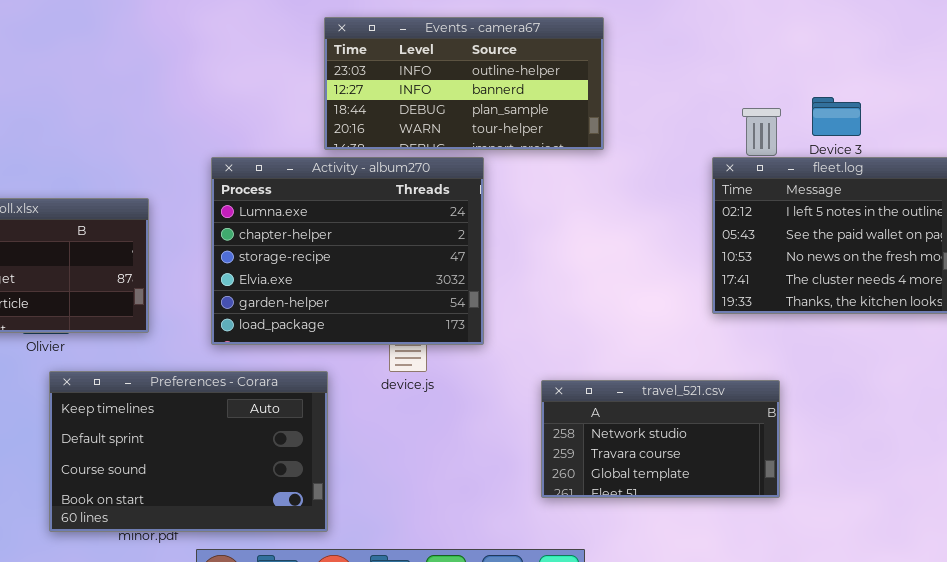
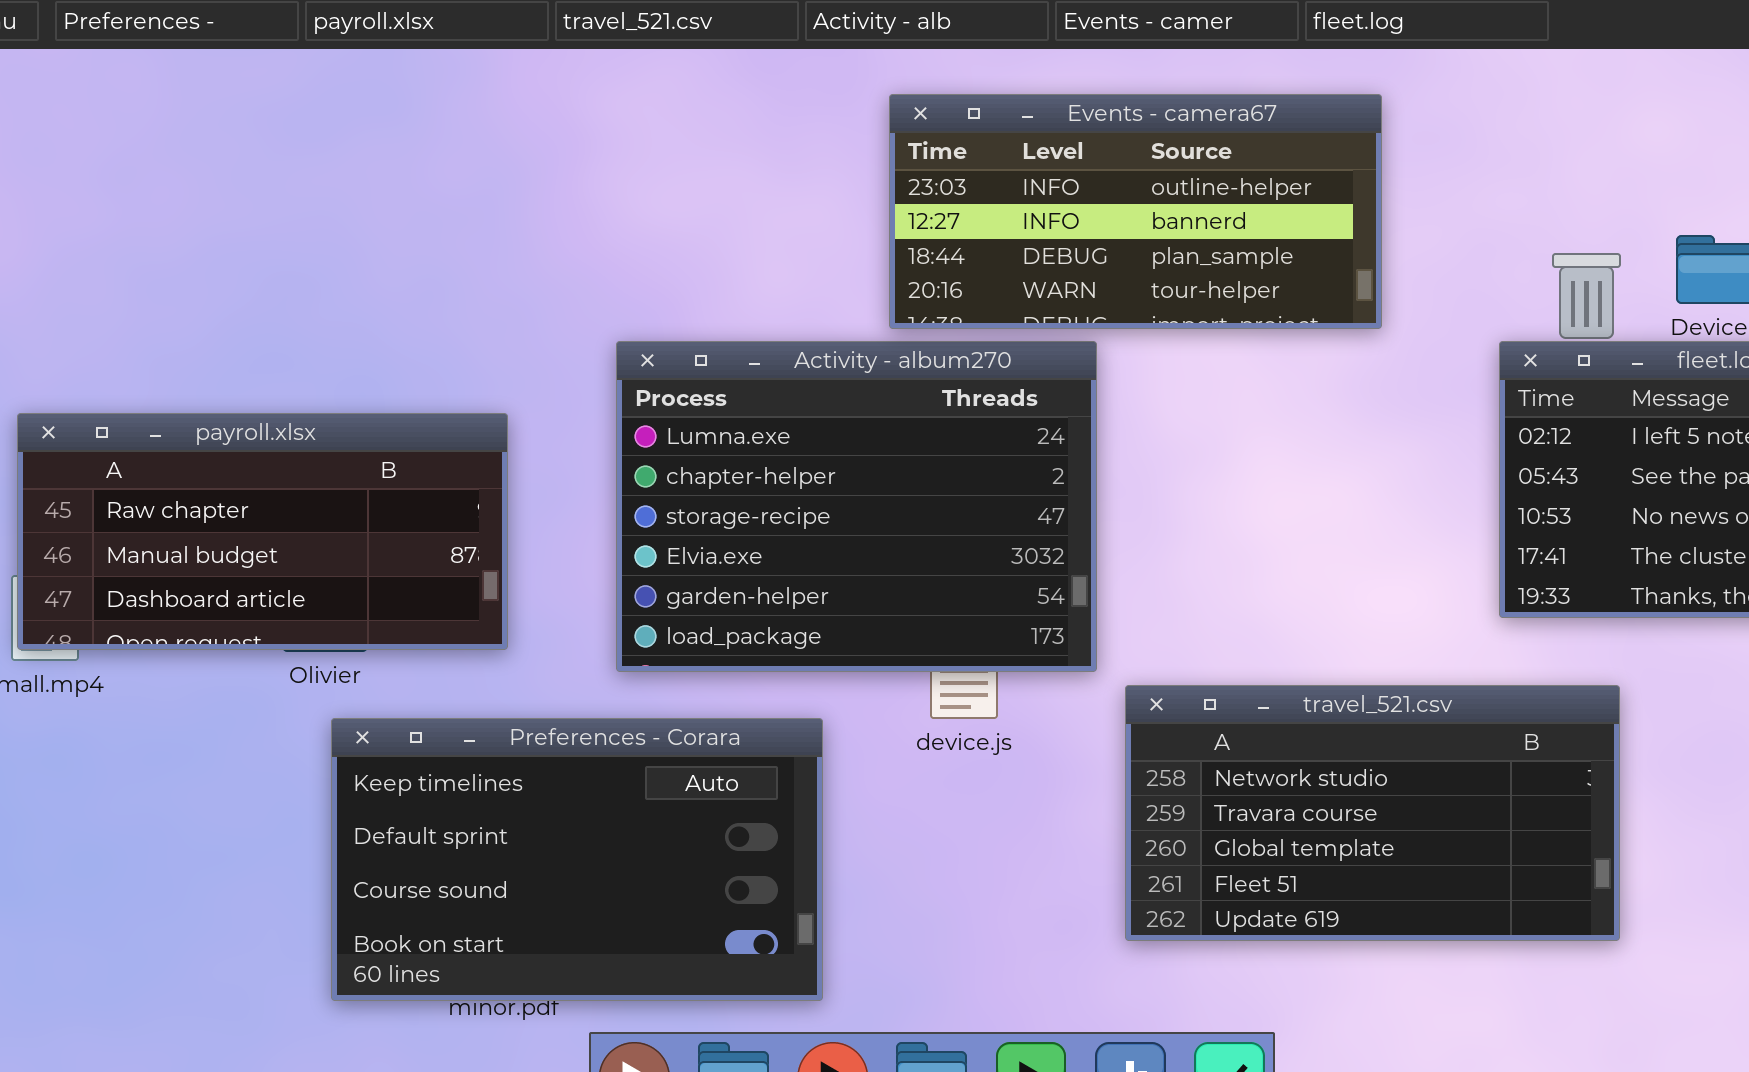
Events - camera67: [324,17,604,150] -> [889,94,1382,329], moved
travel_521.csv: [541,380,780,498] -> [1125,685,1620,941], resized

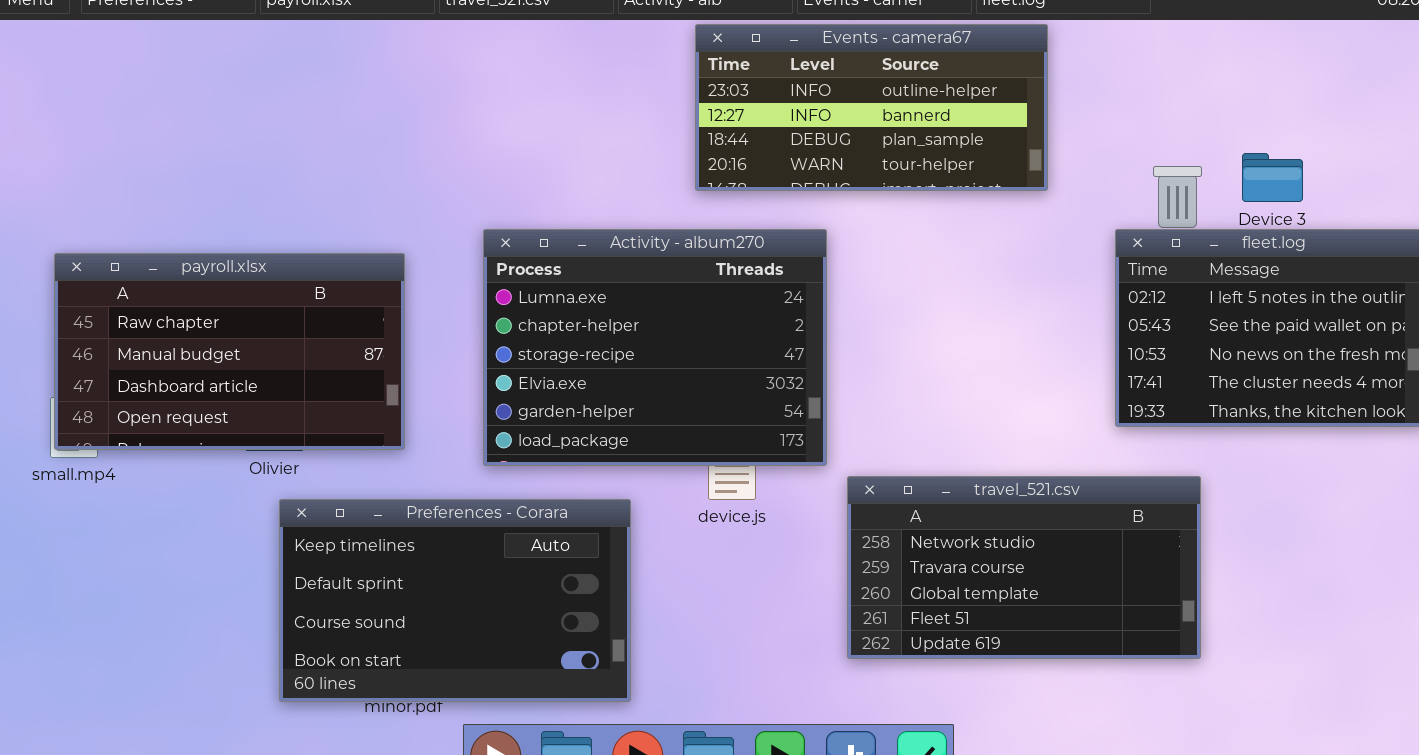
Events - camera67: [889,94,1382,329] -> [695,24,1048,191], moved
payroll.xlsx: [17,413,508,650] -> [54,253,405,450], resized

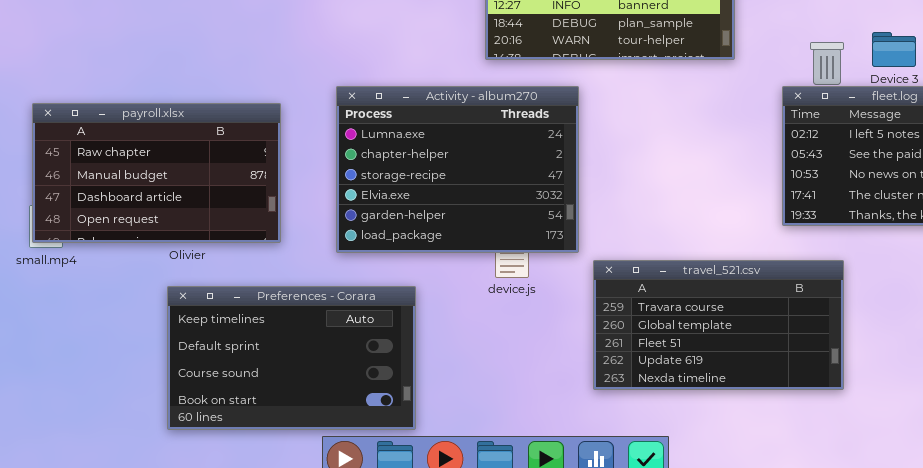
travel_521.csv: [847,476,1201,659] -> [593,260,844,390], scrolled down 1 row
Preferences - Corara: [279,499,631,702] -> [167,286,416,430], moved

